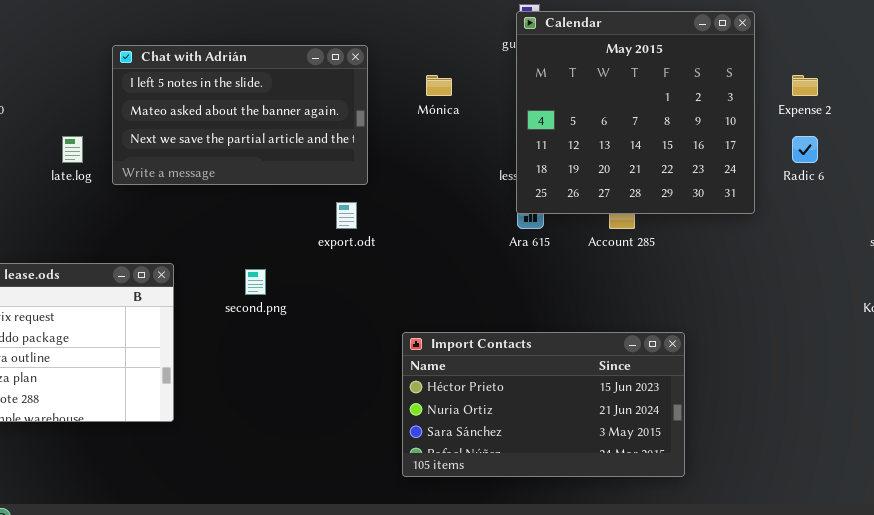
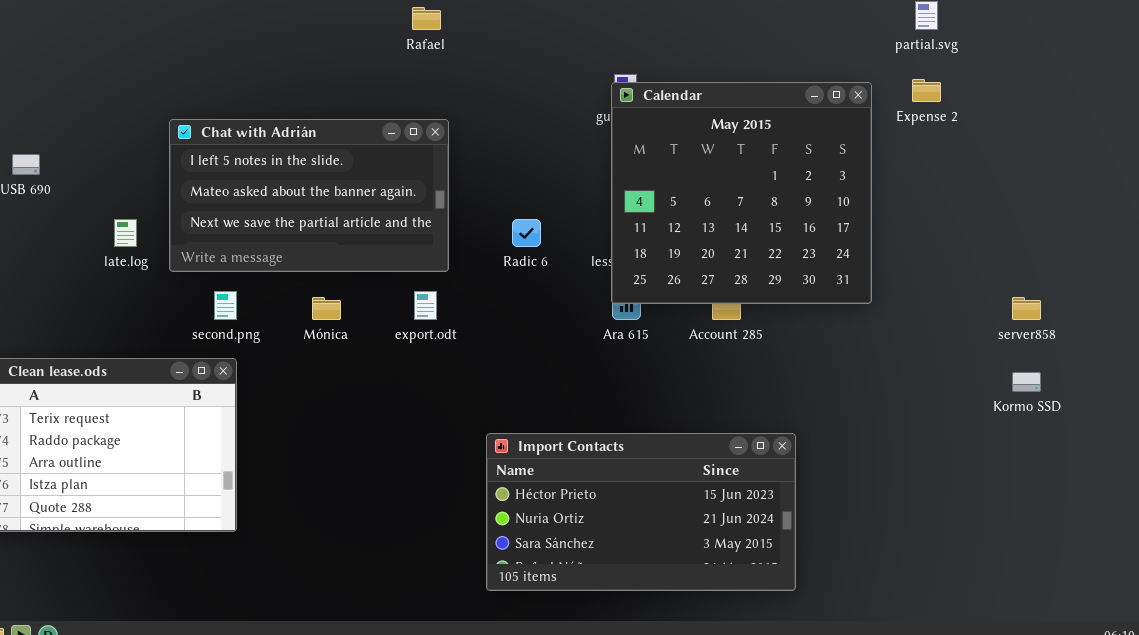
Mónica: [426,75,452,96] -> [312,297,341,320], moved
Expense 2: [792,75,818,96] -> [912,79,941,102], moved
Radic 6: [792,136,818,163] -> [512,219,541,247], moved
second.png: [245,269,266,295] -> [214,291,237,320], moved

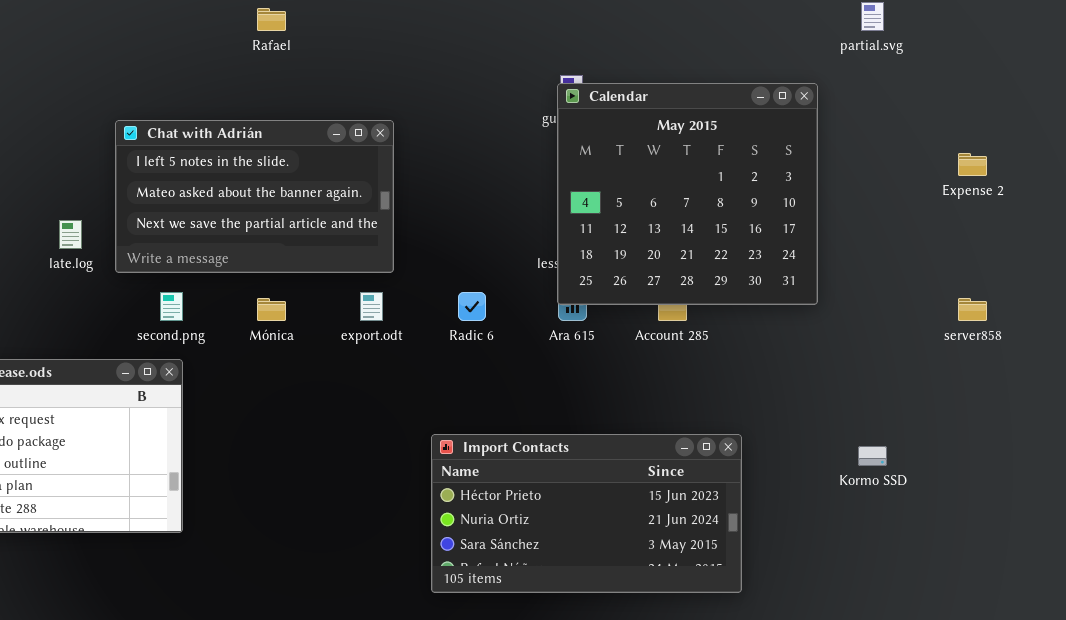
Rafael: [412,7,441,30] -> [257,8,286,31], moved
Expense 2: [912,79,941,102] -> [958,153,987,176], moved
Radic 6: [512,219,541,247] -> [458,292,486,321], moved
Kormo SSD: [1012,372,1041,392] -> [858,446,887,466], moved

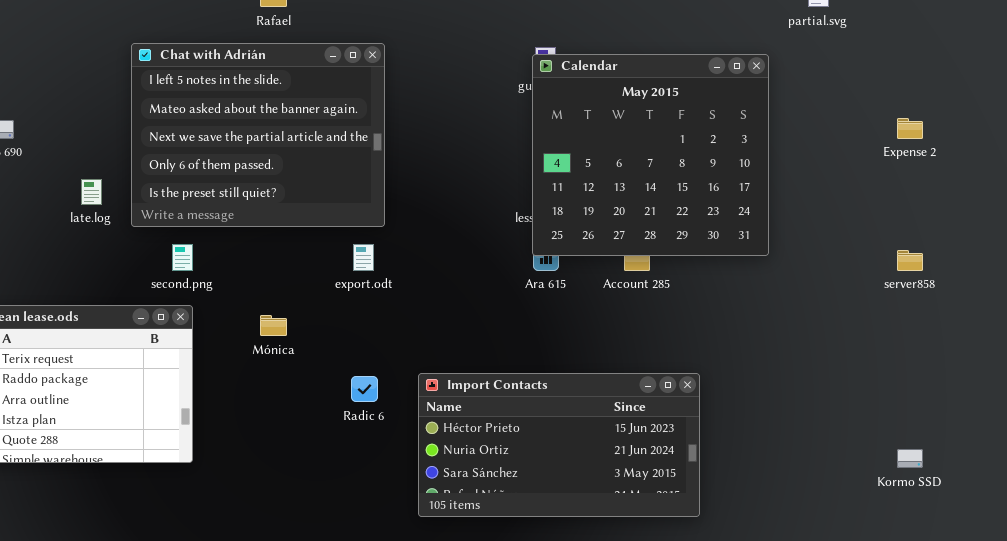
Chat with Adrián: [115,120,394,273] -> [131,43,385,227], resized
Radic 6: [458,292,486,321] -> [351,376,378,402], moved
Mónica: [257,298,286,321] -> [260,315,287,336], moved
Kormo SSD: [858,446,887,466] -> [897,449,923,468], moved

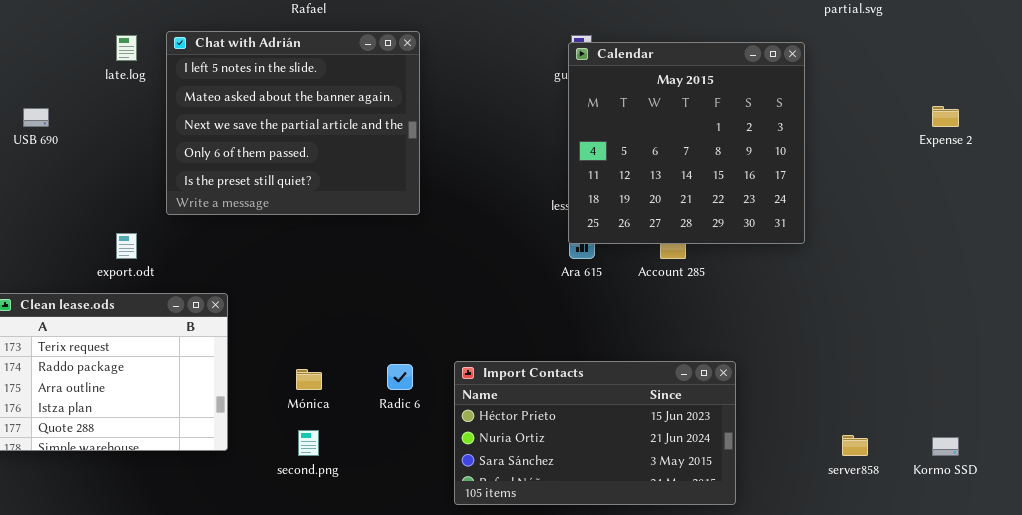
late.log: [81,179,102,205] -> [116,35,137,61], moved
second.png: [172,244,193,271] -> [298,430,319,456], moved
export.odt: [353,244,374,271] -> [116,233,137,259], moved
server858: [897,250,923,271] -> [842,435,868,456], moved
Mónica: [260,315,287,336] -> [296,369,322,390], moved

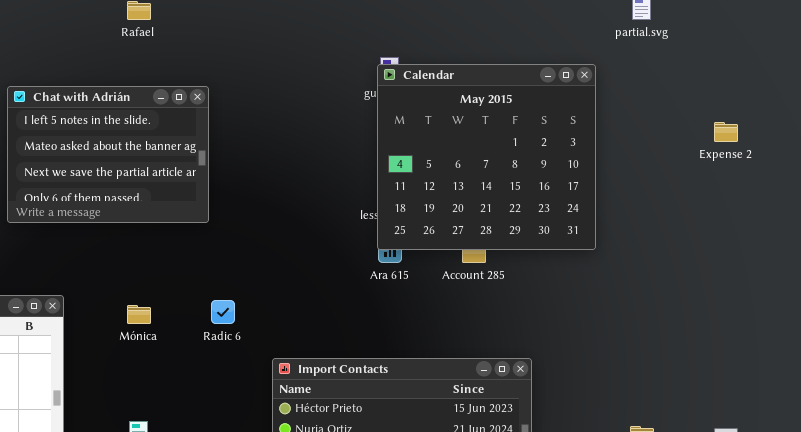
Chat with Adrián: [166,31,420,215] -> [7,86,209,223], resized
Radic 6: [387,364,413,390] -> [211,300,235,324], moved
Mónica: [296,369,322,390] -> [127,305,151,324], moved

